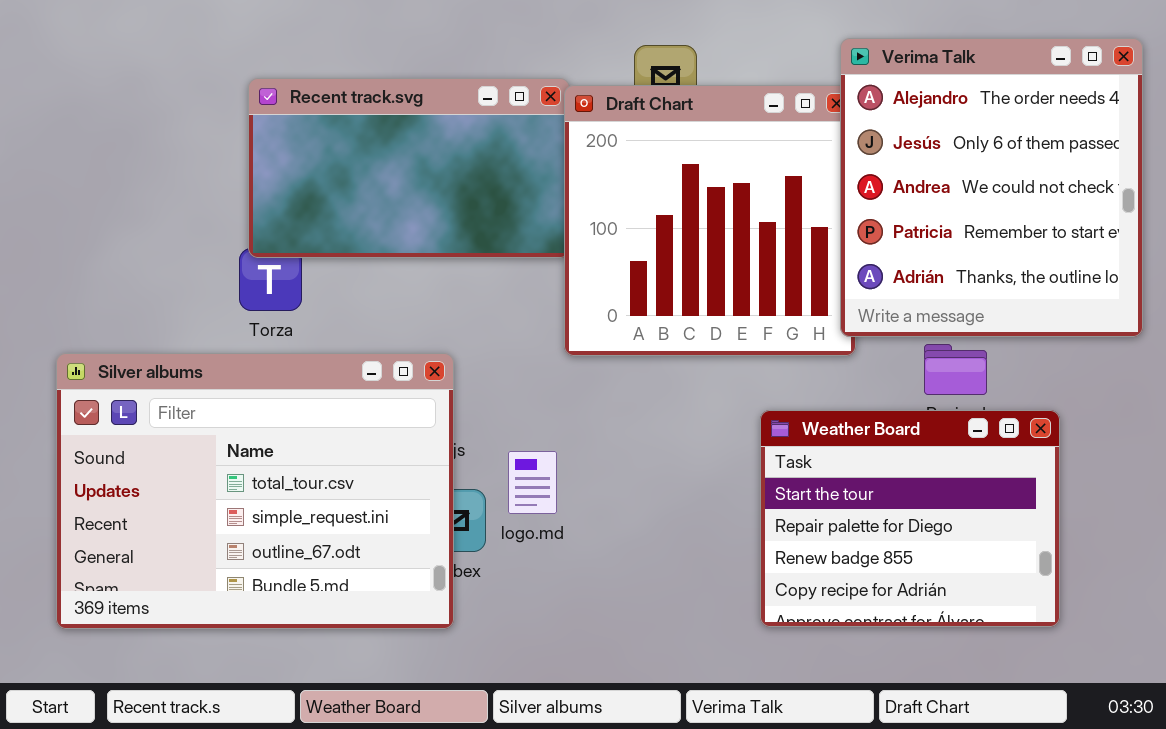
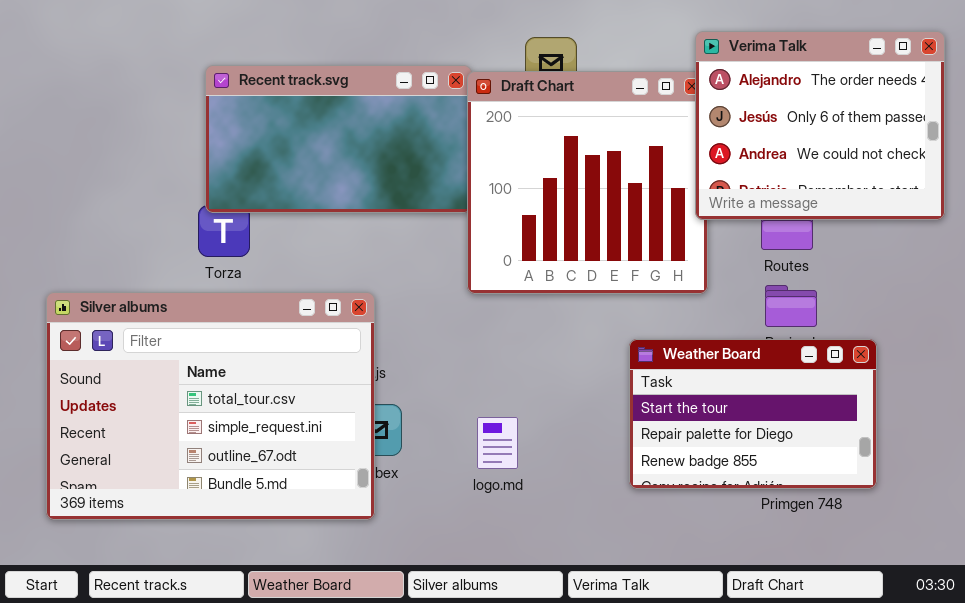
Verima Talk: [840,38,1143,337] -> [695,31,945,220], resized
Weather Board: [760,410,1060,627] -> [629,339,877,489], resized
logo.md: [508,451,557,514] -> [477,417,518,469], moved

